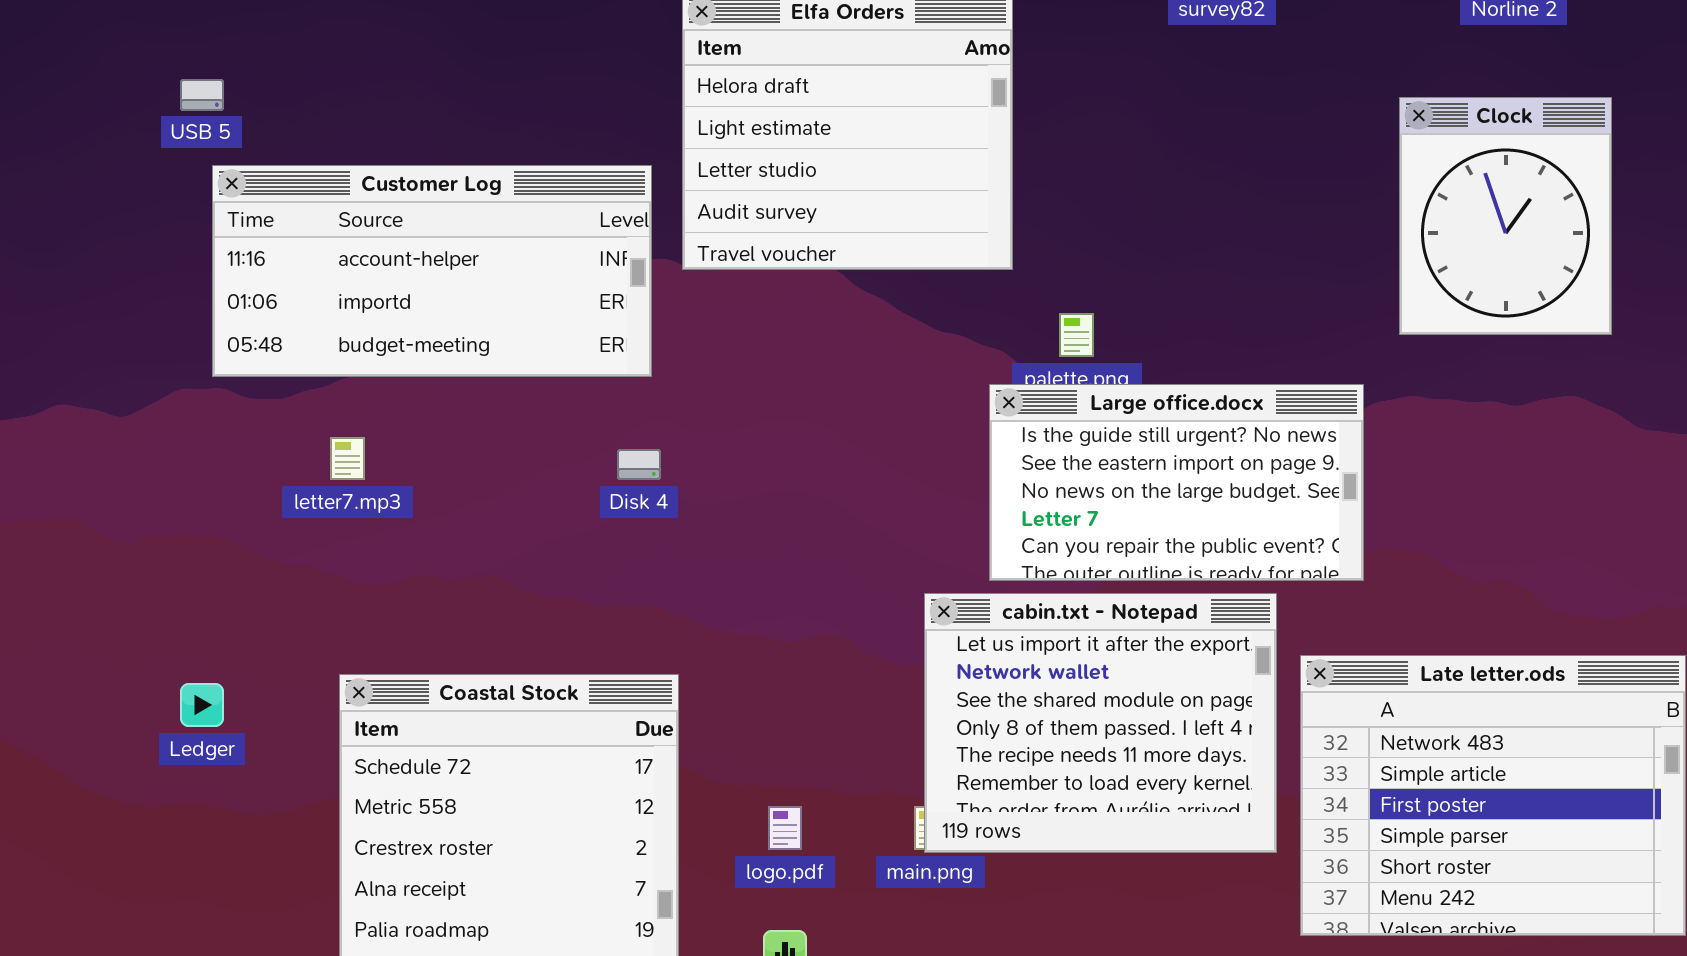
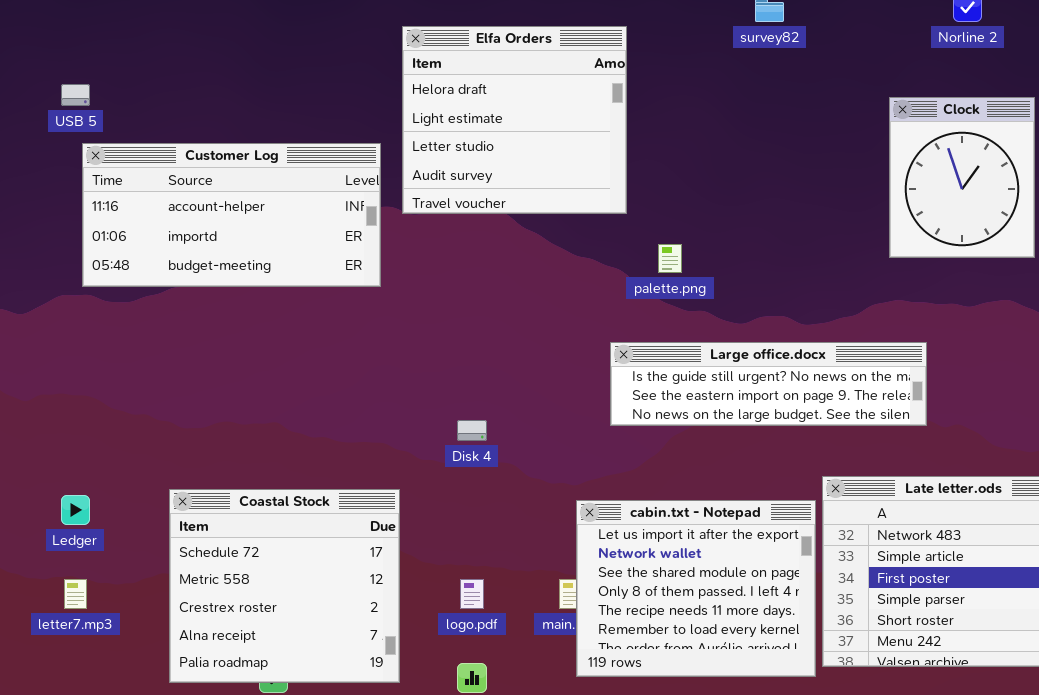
Large office.docx: [989,384,1364,581] -> [610,342,927,426], resized
letter7.mp3: [330,437,365,480] -> [64,579,87,609], moved
Disk 4: [617,449,661,480] -> [457,420,487,441], moved
cabin.txt - Notepad: [924,593,1277,853] -> [576,500,816,677], moved

